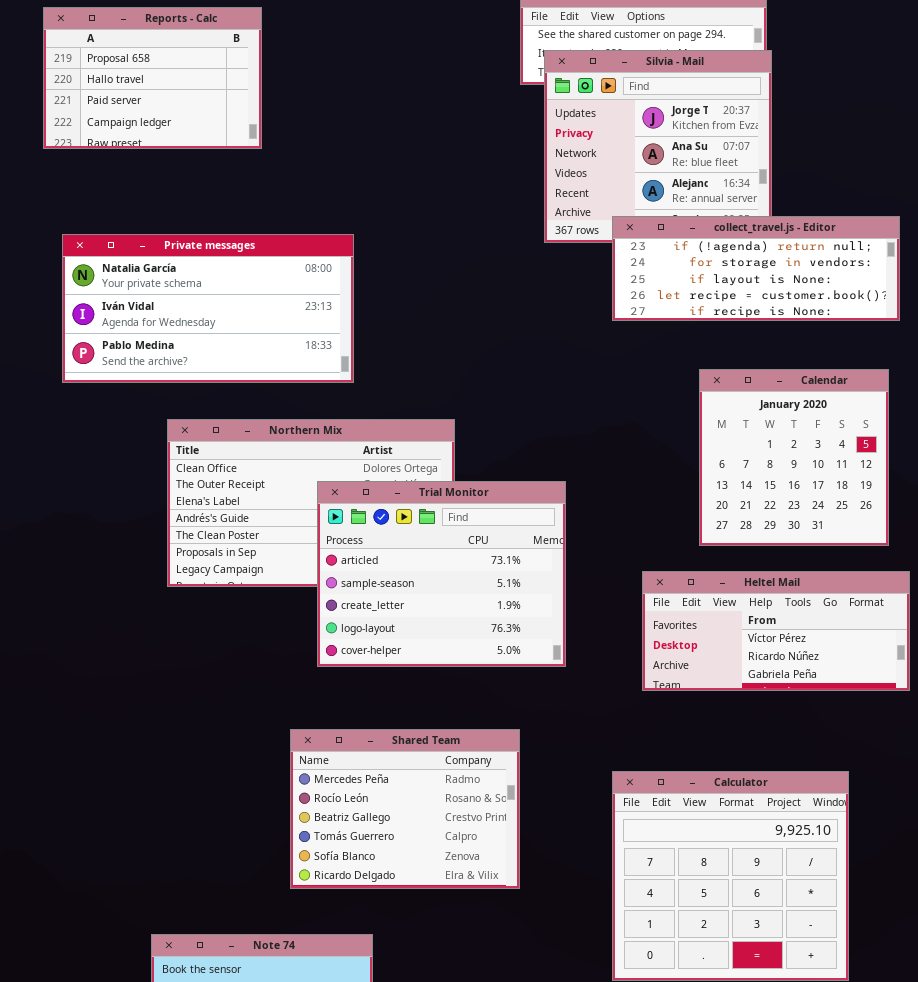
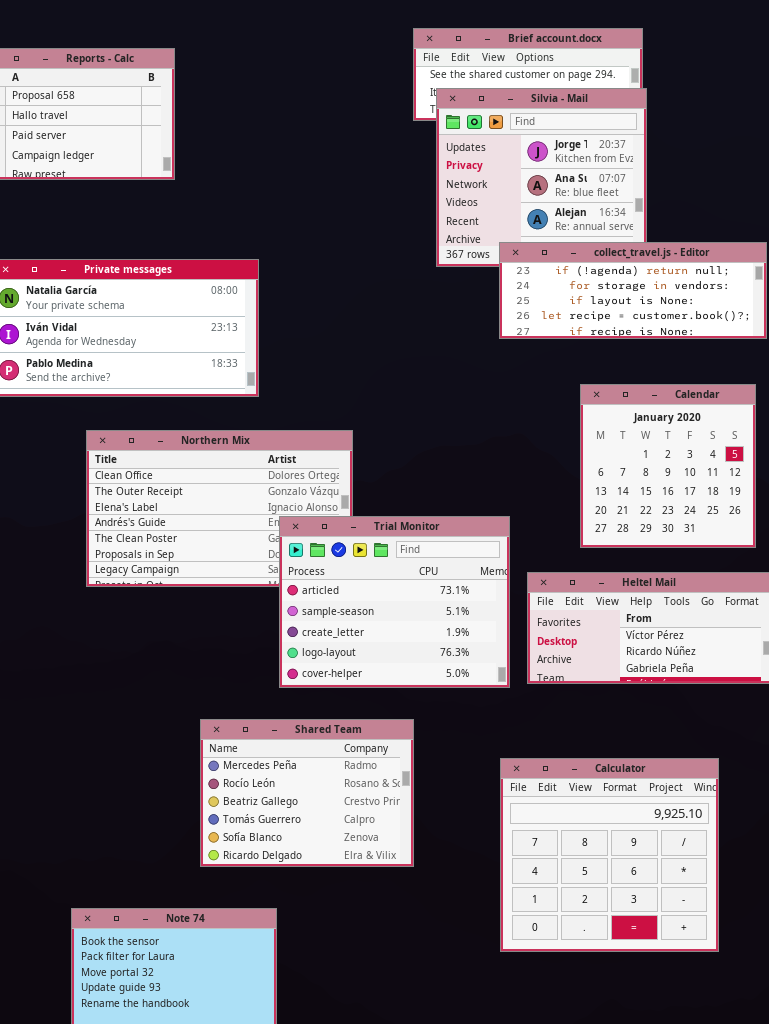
Trial Monitor: [317,481,566,667] -> [279,516,510,688], moved

